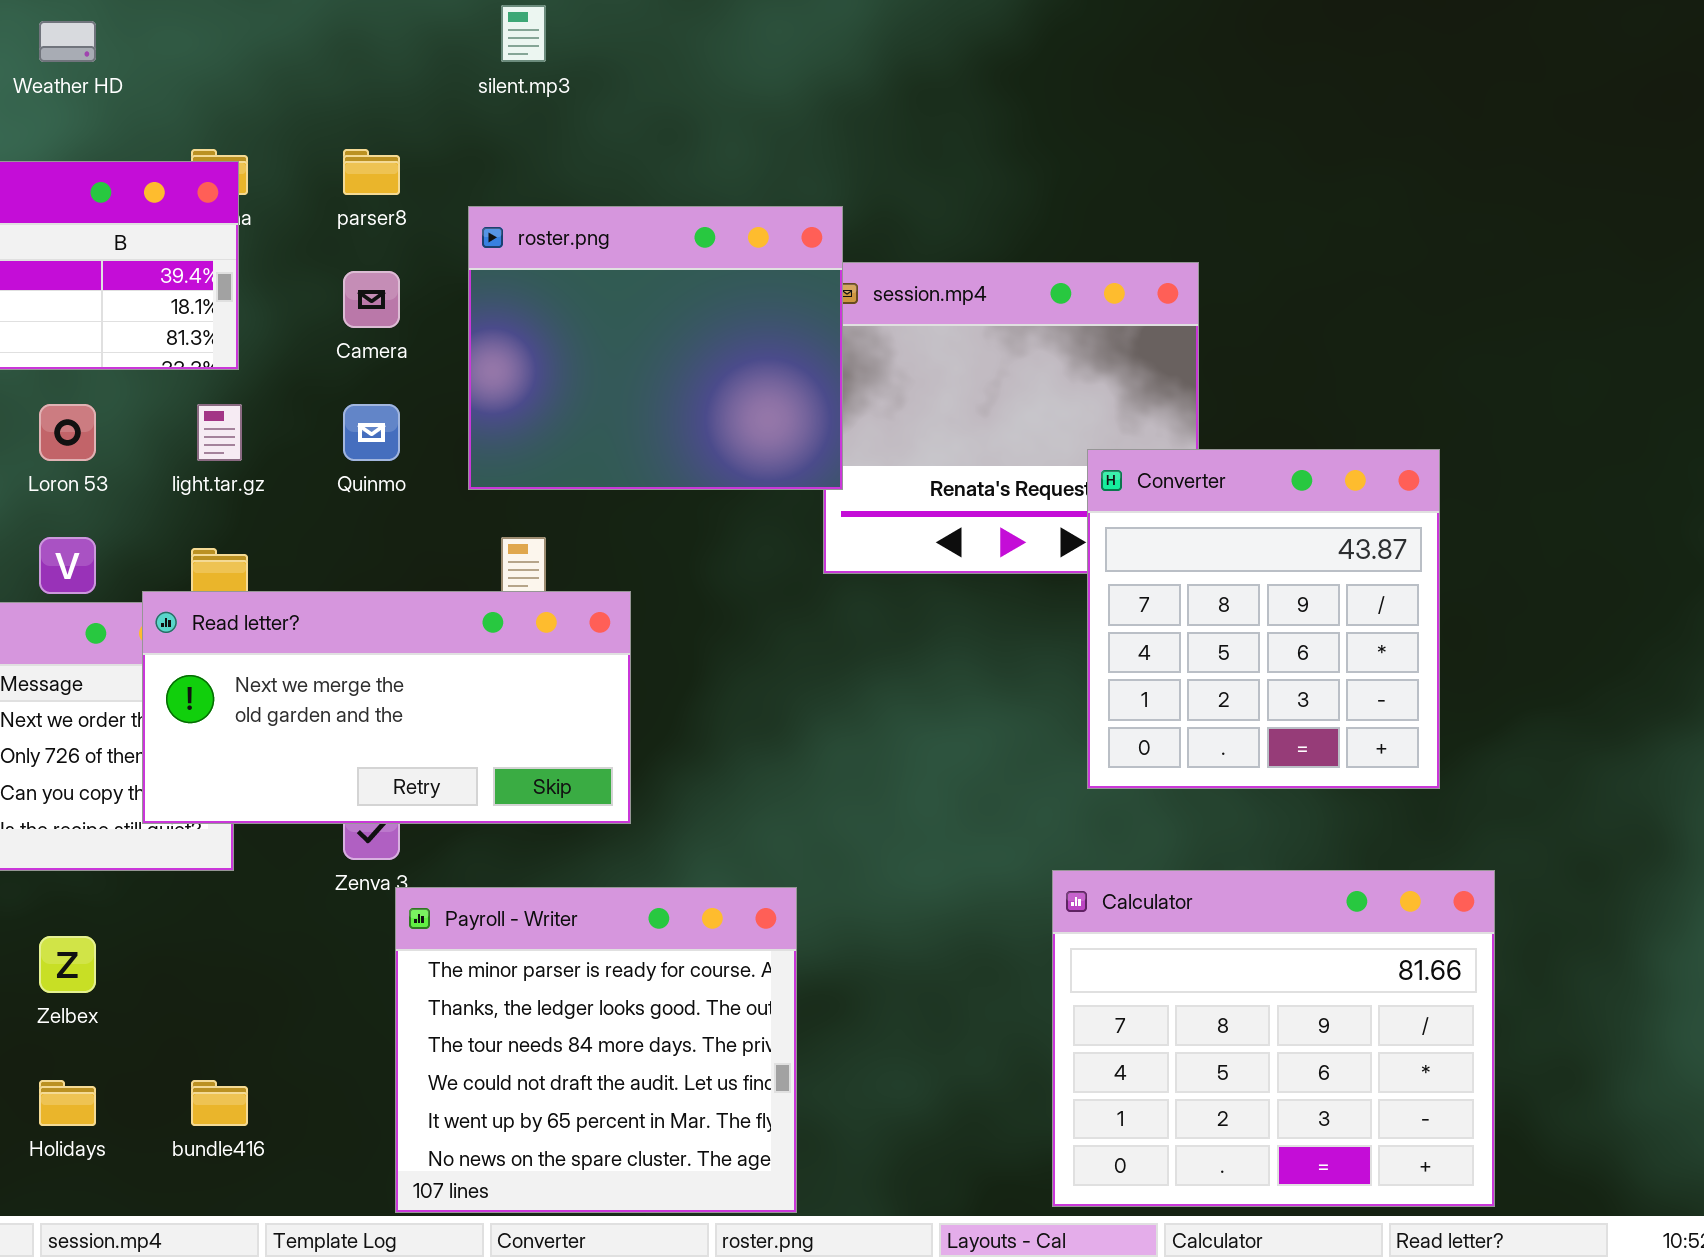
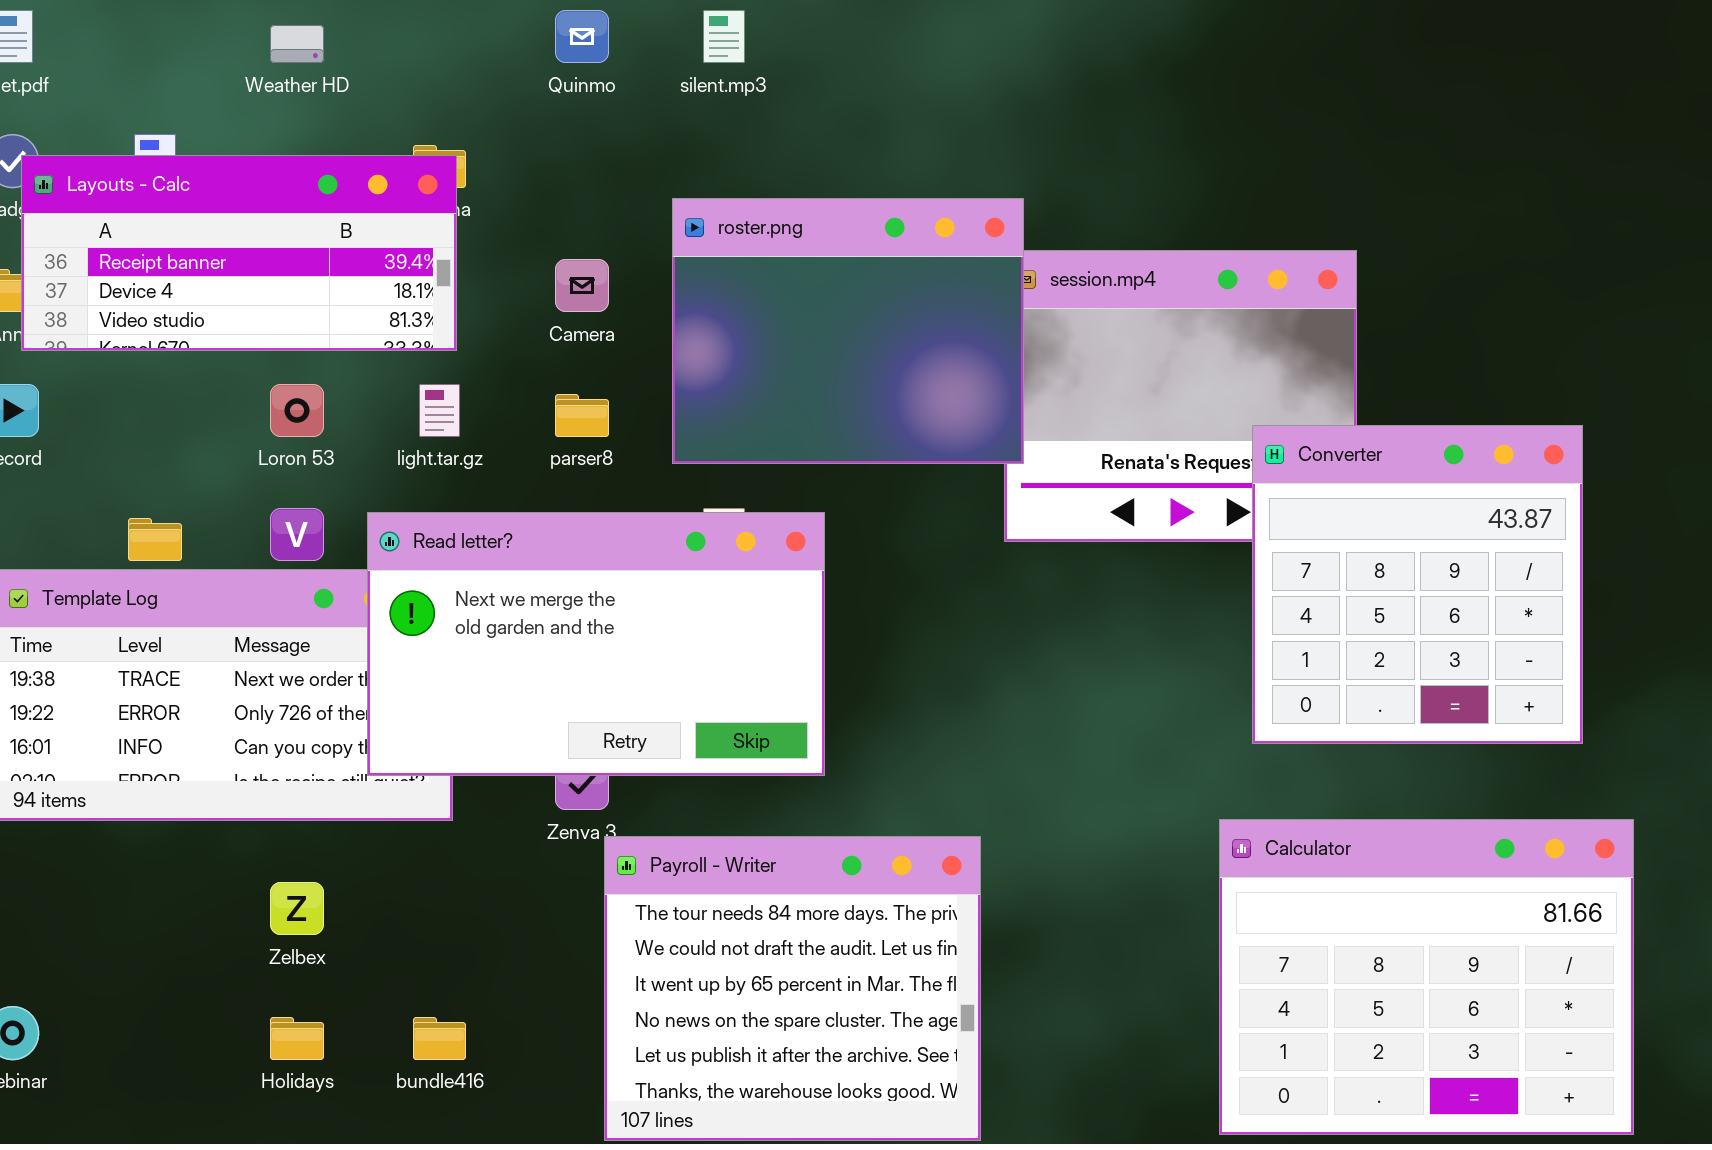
parser8: [343,149,400,195] -> [555,394,609,437], moved
Quinmo: [343,404,400,461] -> [555,10,609,63], moved
Read letter?: [142,591,631,824] -> [367,512,825,776], resized
Payroll - Writer: [395,887,797,1213] -> [604,836,981,1141], scrolled down 2 rows

